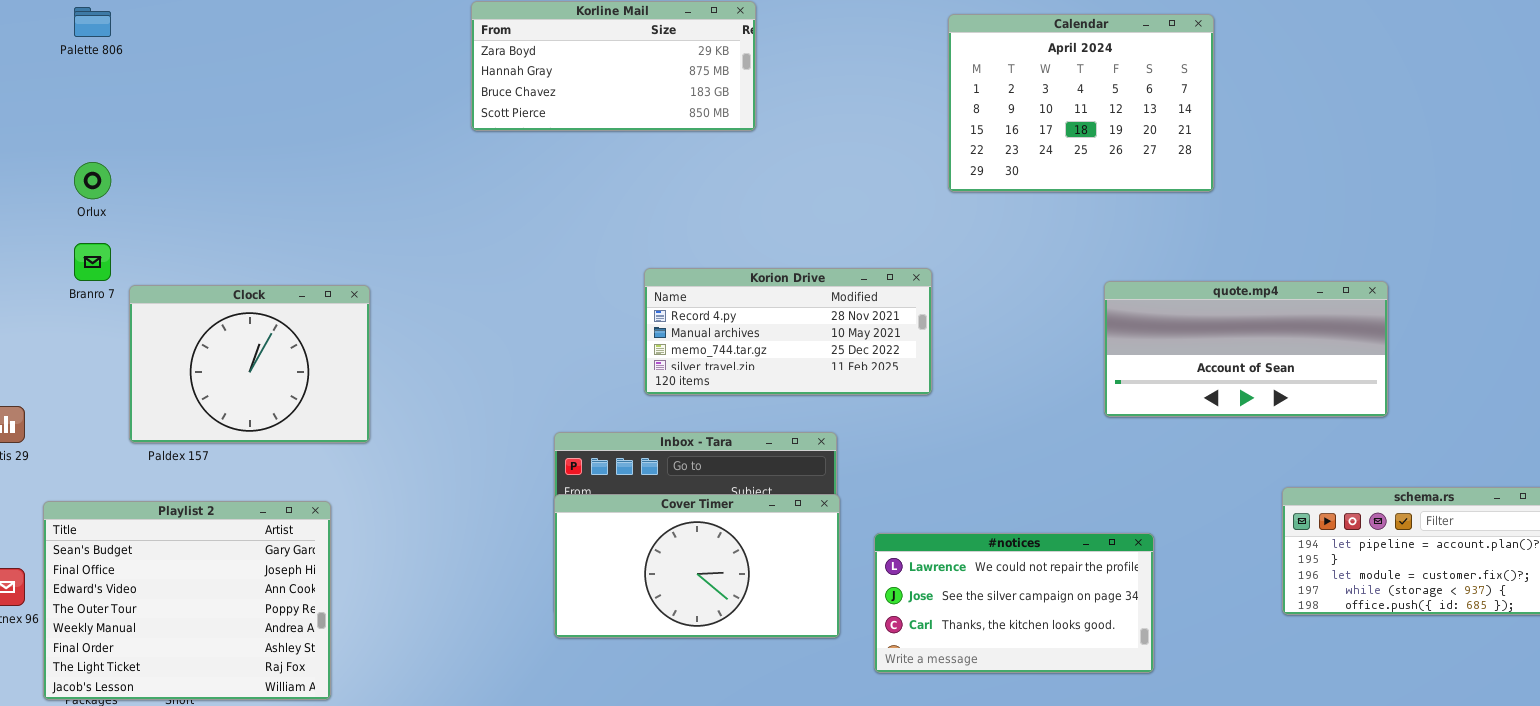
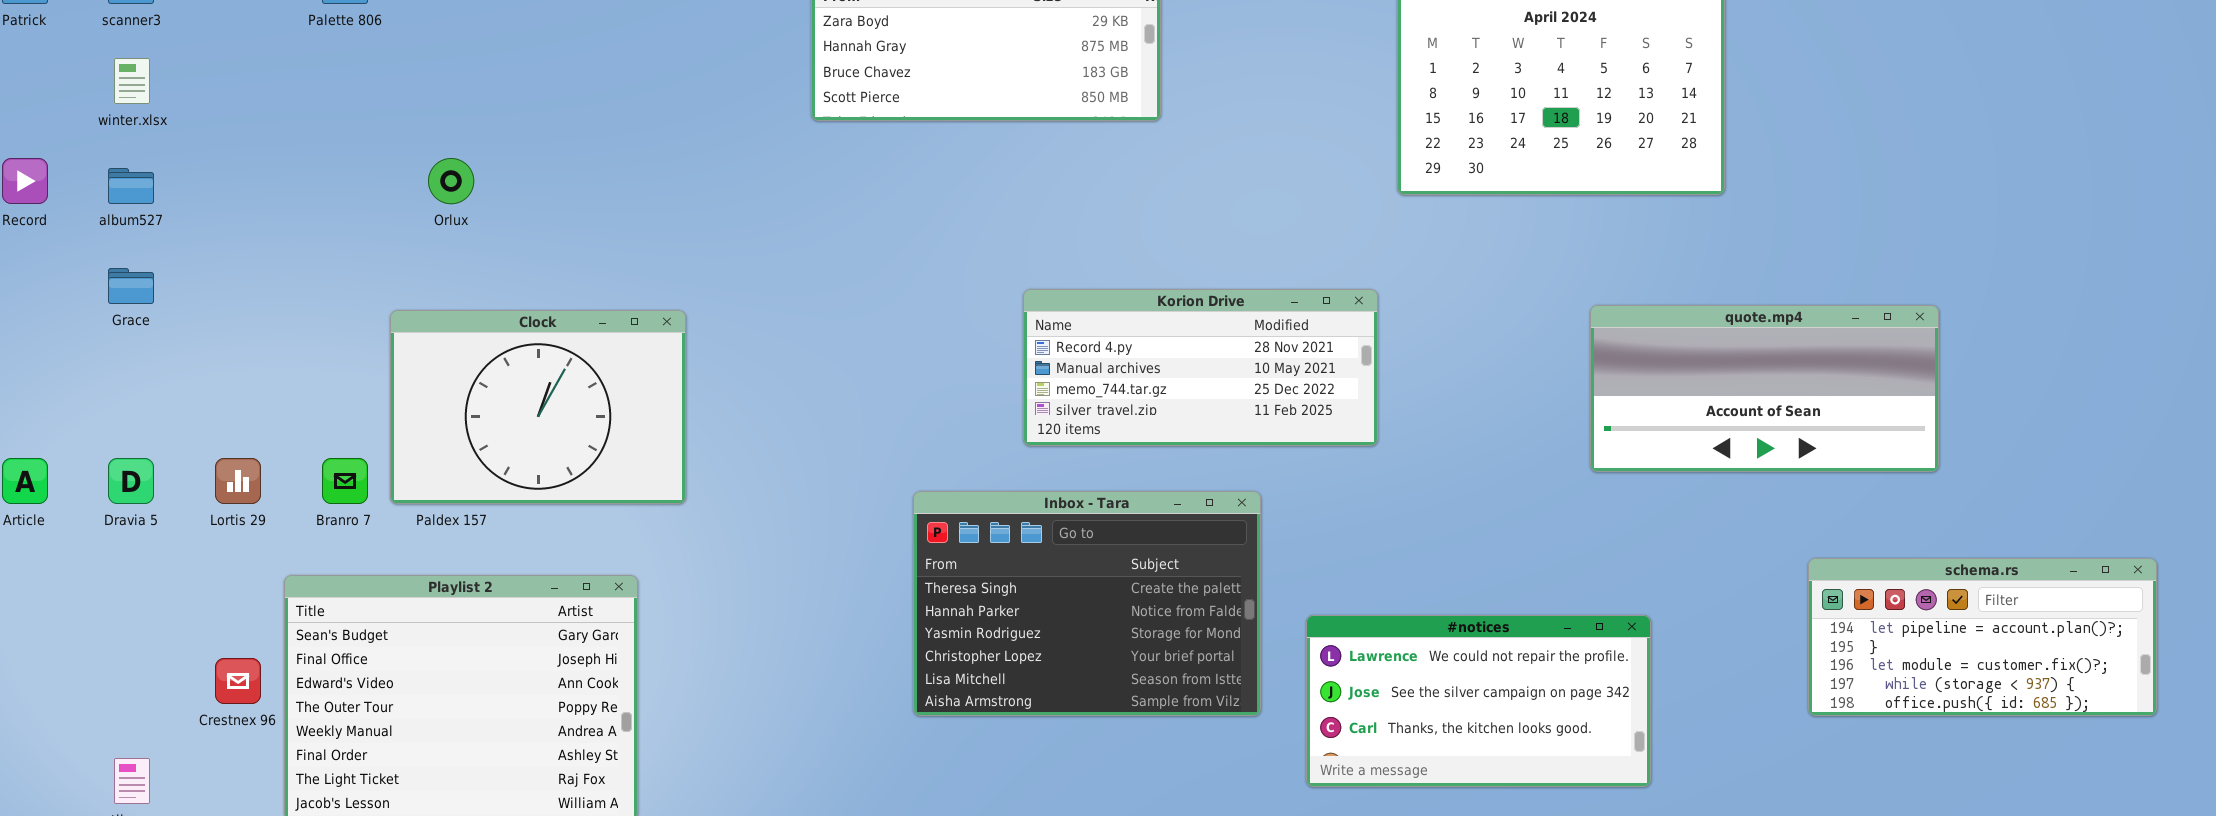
Orlux: [74,162,111,199] -> [428,158,474,204], moved
Branro 7: [74,243,111,281] -> [322,458,368,504], moved
Cover Timer: [554,494,840,638] -> none, closed

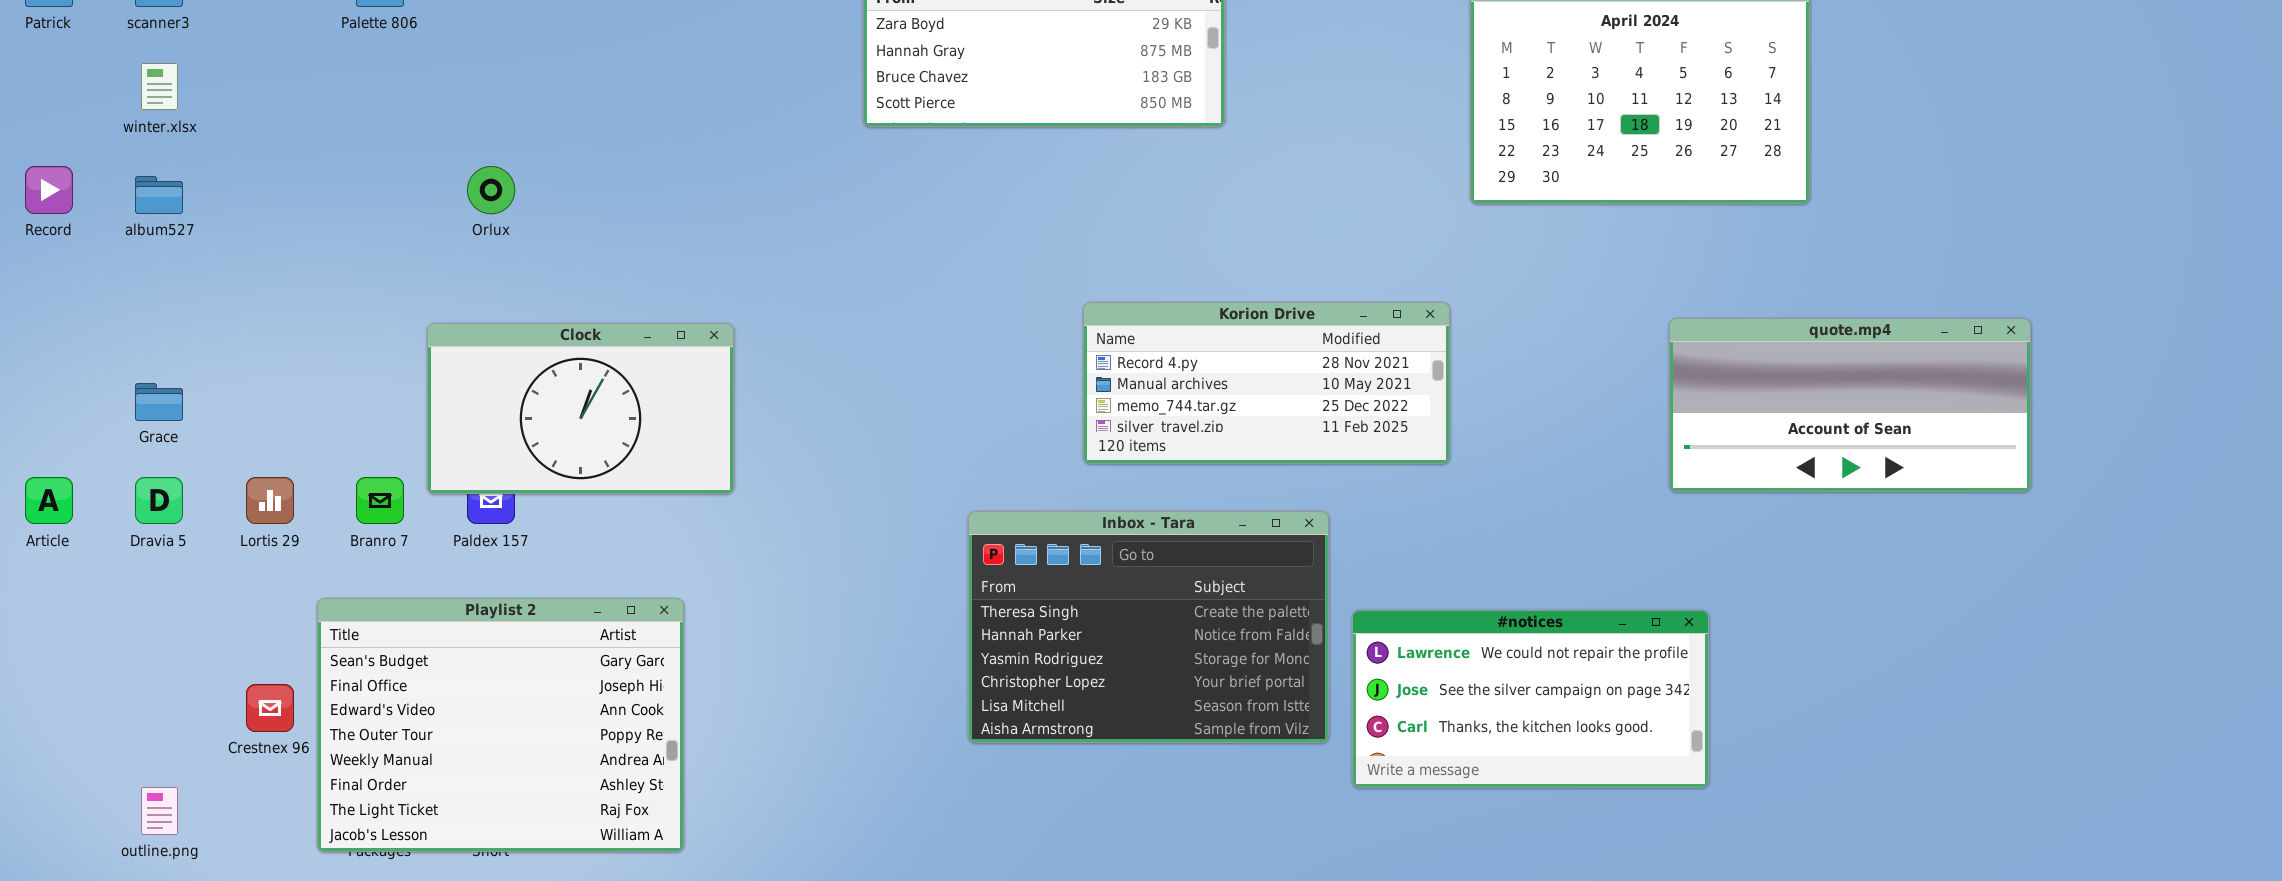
Grace: [108,268,154,304] -> [135,383,183,421], moved
Clock: [390,310,686,504] -> [427,323,734,494], resized
schema.rs: [1808,558,2157,716] -> none, closed
#notices: [1306,615,1651,787] -> [1352,610,1709,788], moved

